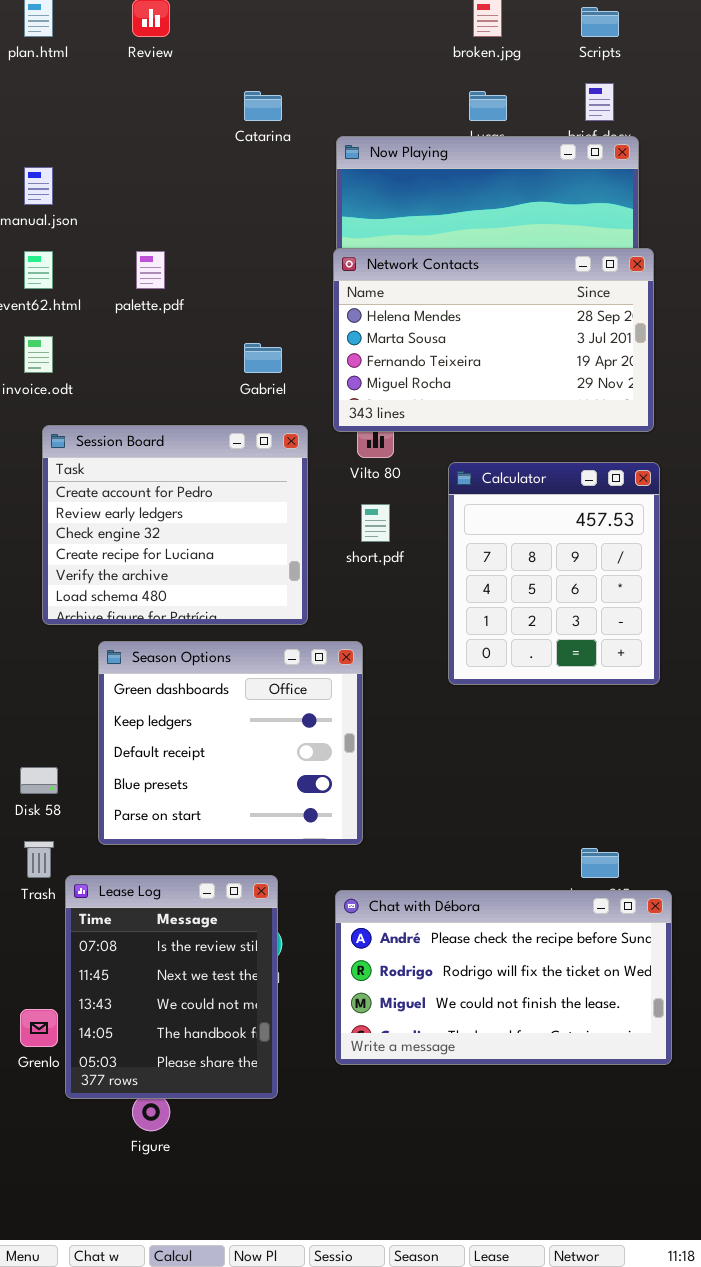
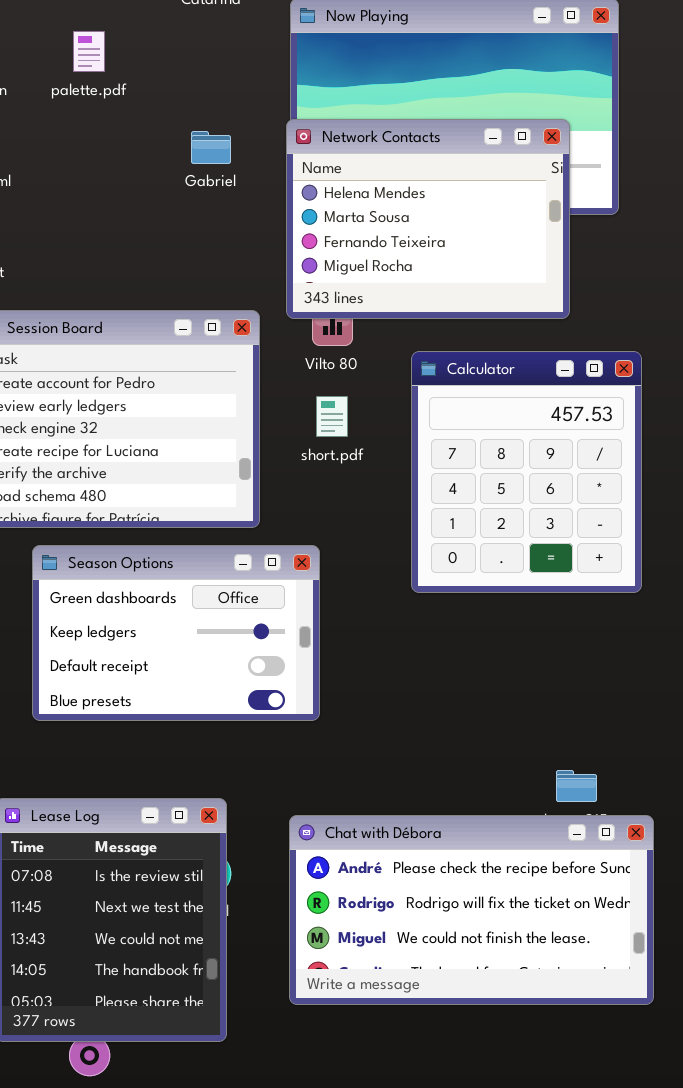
Network Contacts: [333,248,654,432] -> [286,119,570,319], resized
palette.pdf: [136,251,165,289] -> [73,31,105,72], moved
Gabriel: [244,343,282,373] -> [191,131,231,164], moved
Season Options: [98,641,363,845] -> [32,545,320,721], resized

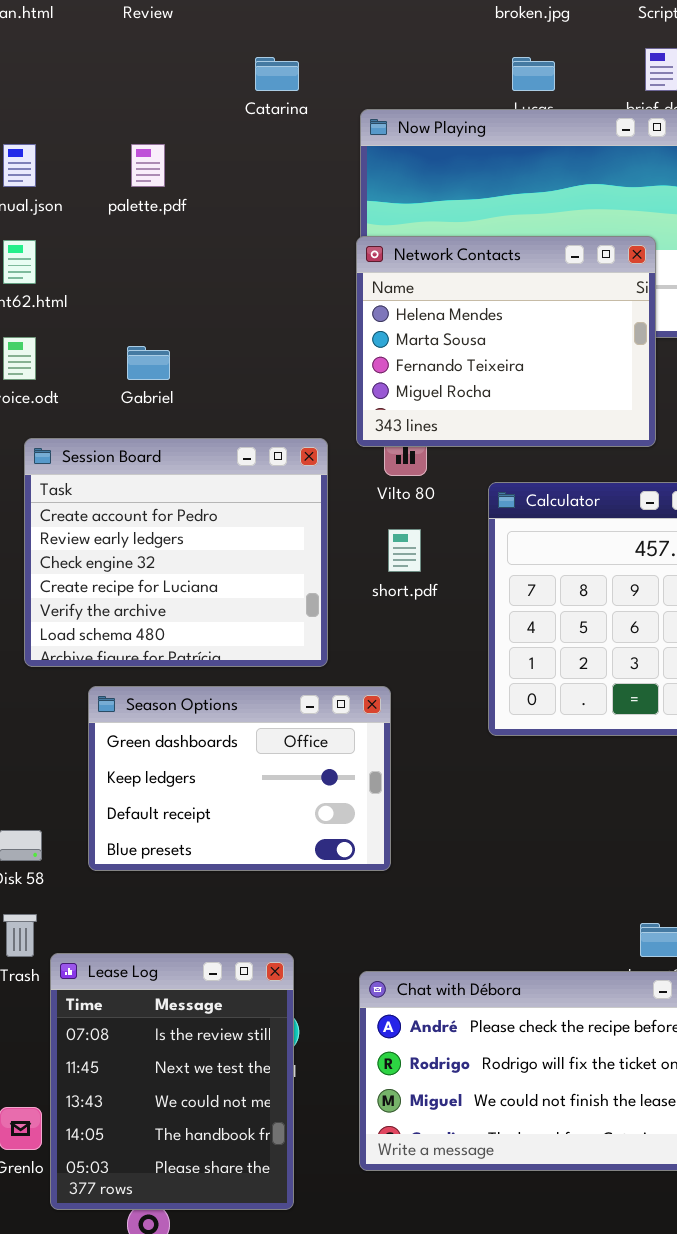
Gabriel: [191,131,231,164] -> [127,346,170,380], moved

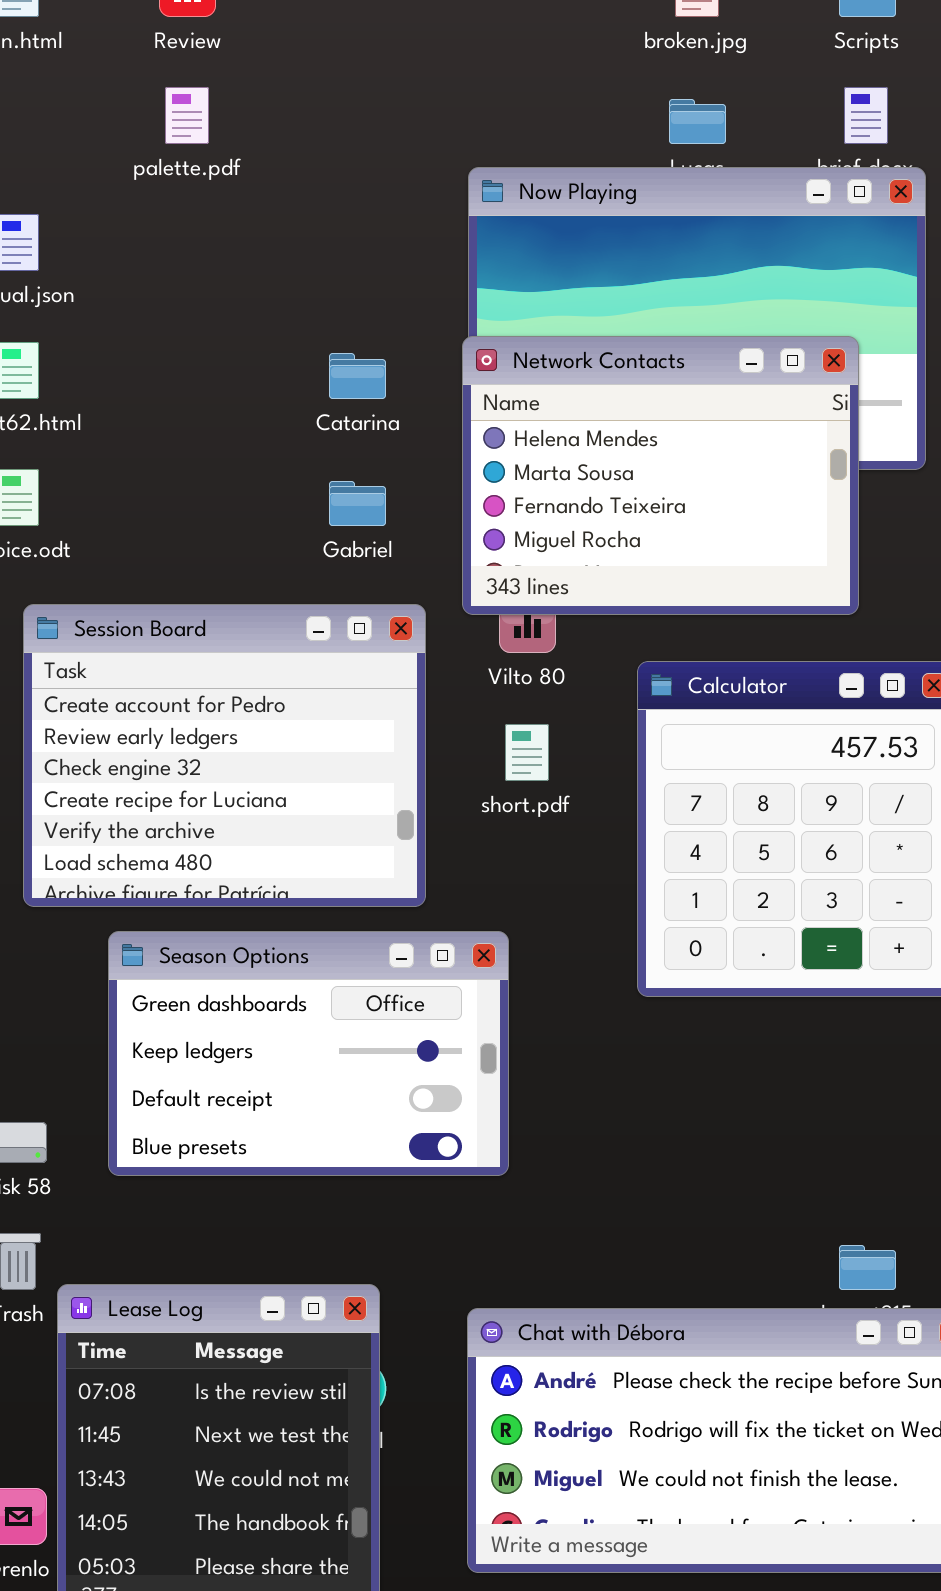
Catarina: [255,57,299,91] -> [329,353,386,399], moved
palette.pdf: [131,144,165,187] -> [165,87,209,144], moved
Gabriel: [127,346,170,380] -> [329,481,386,526], moved

